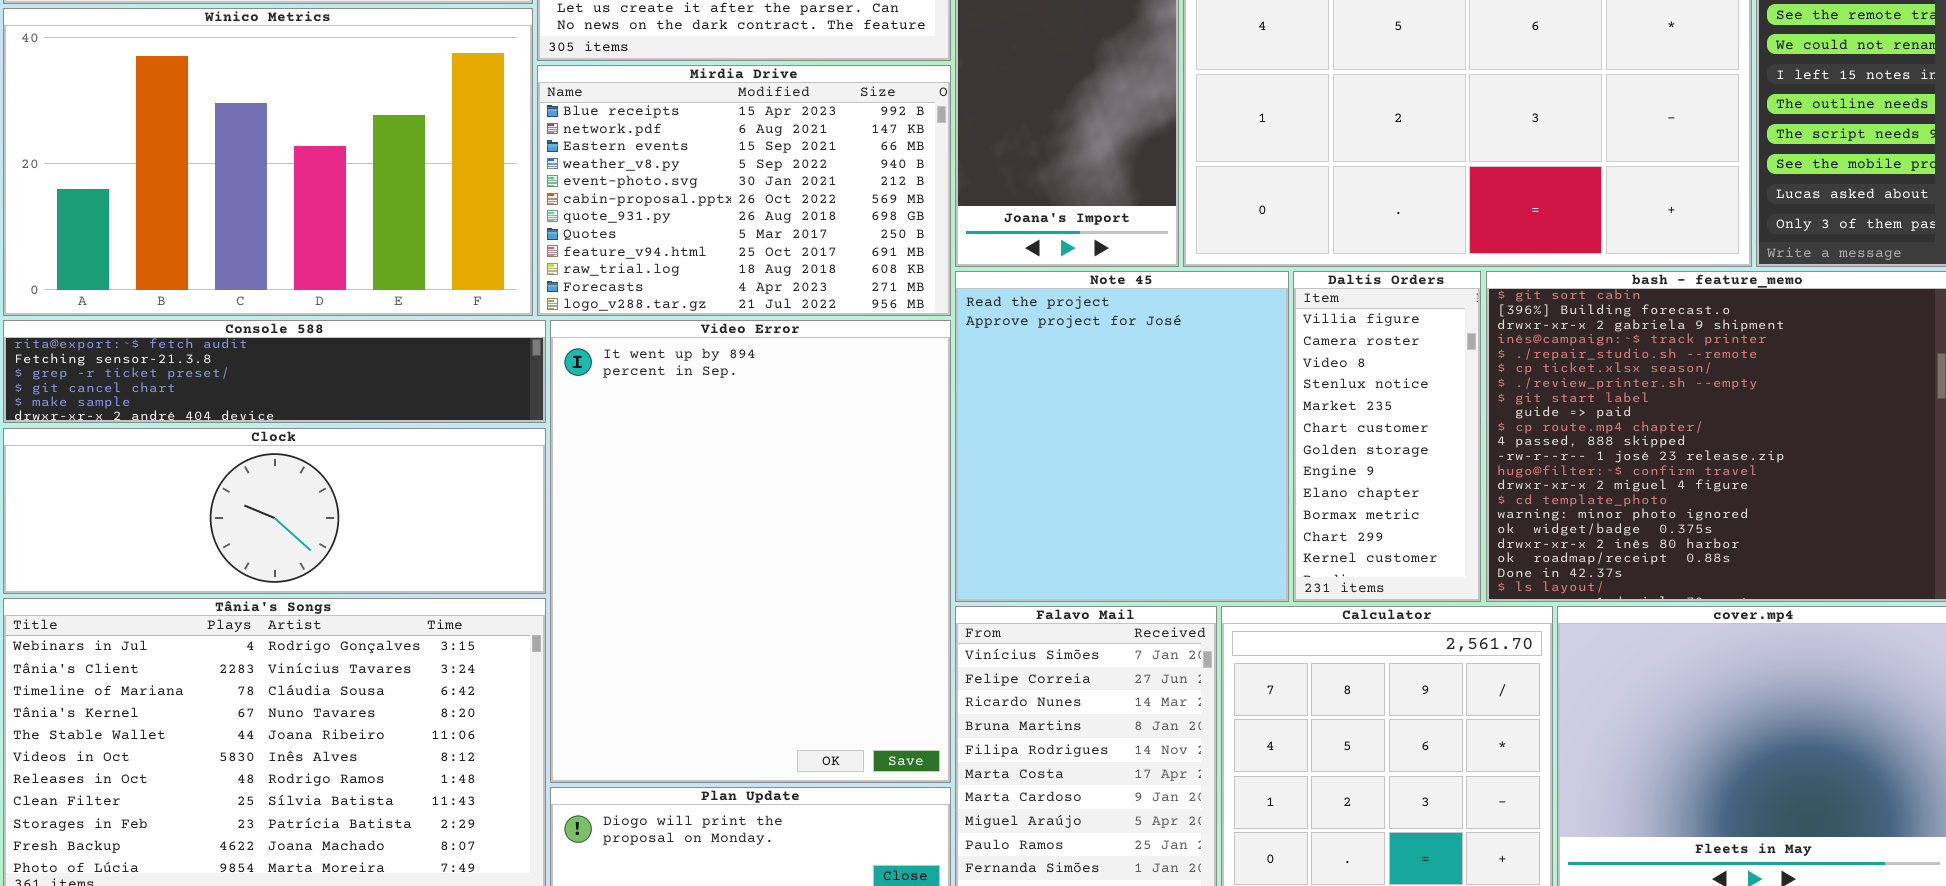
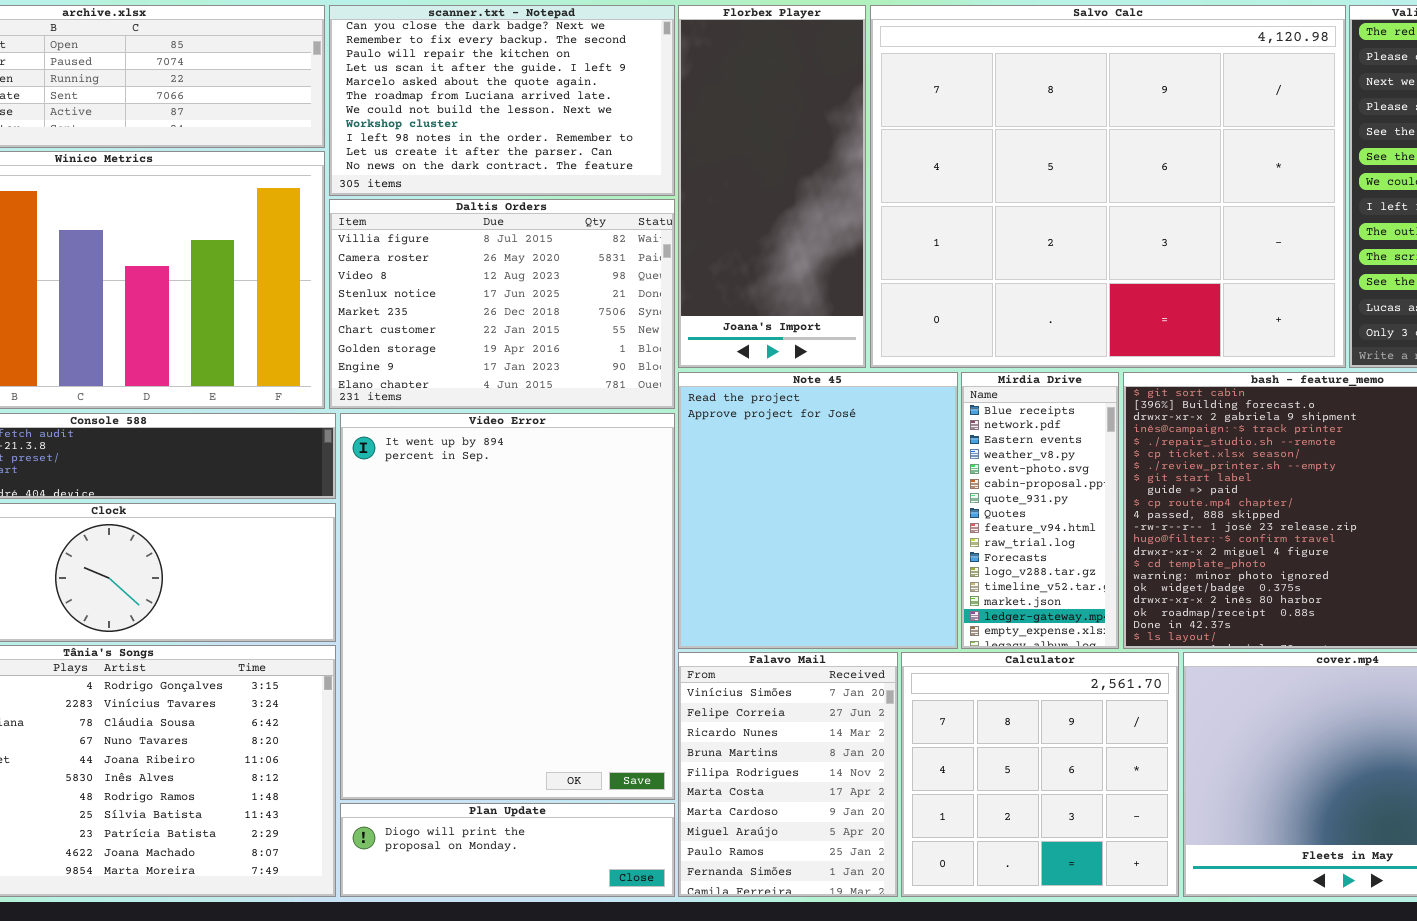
Mirdia Drive: [537,65,951,316] -> [961,372,1119,649], moved, resized
Daltis Orders: [1293,271,1481,602] -> [329,199,675,409], moved, resized

